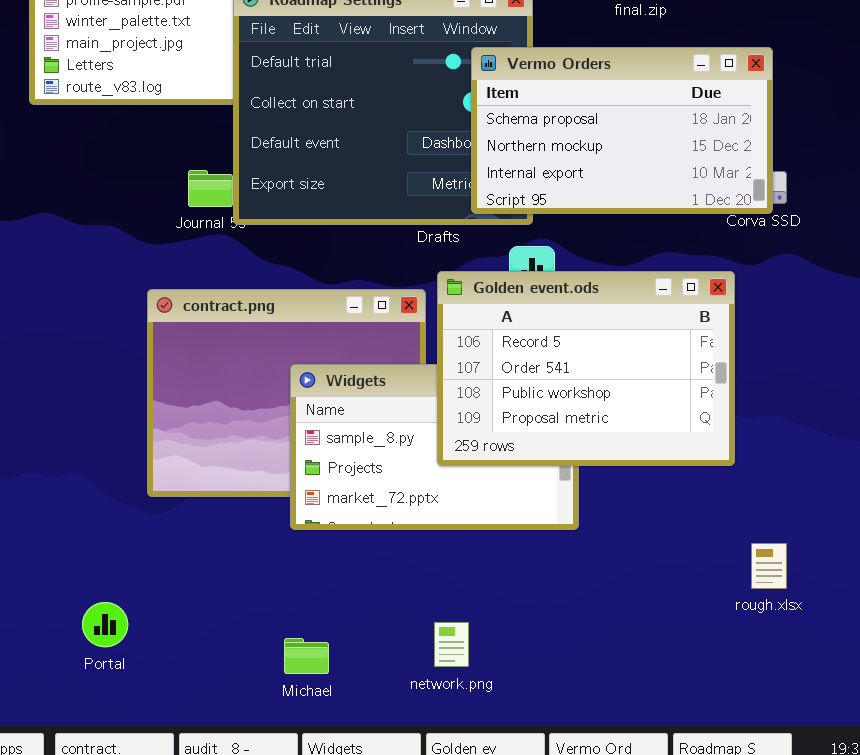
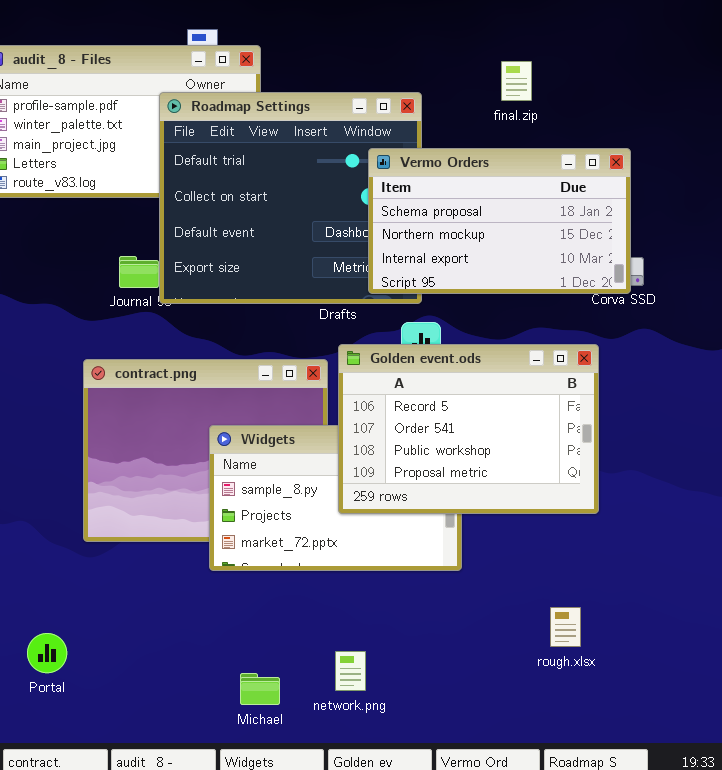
rough.xlsx: [751,543,787,589] -> [550,607,581,647], moved
Michael: [284,638,329,674] -> [240,673,280,705], moved

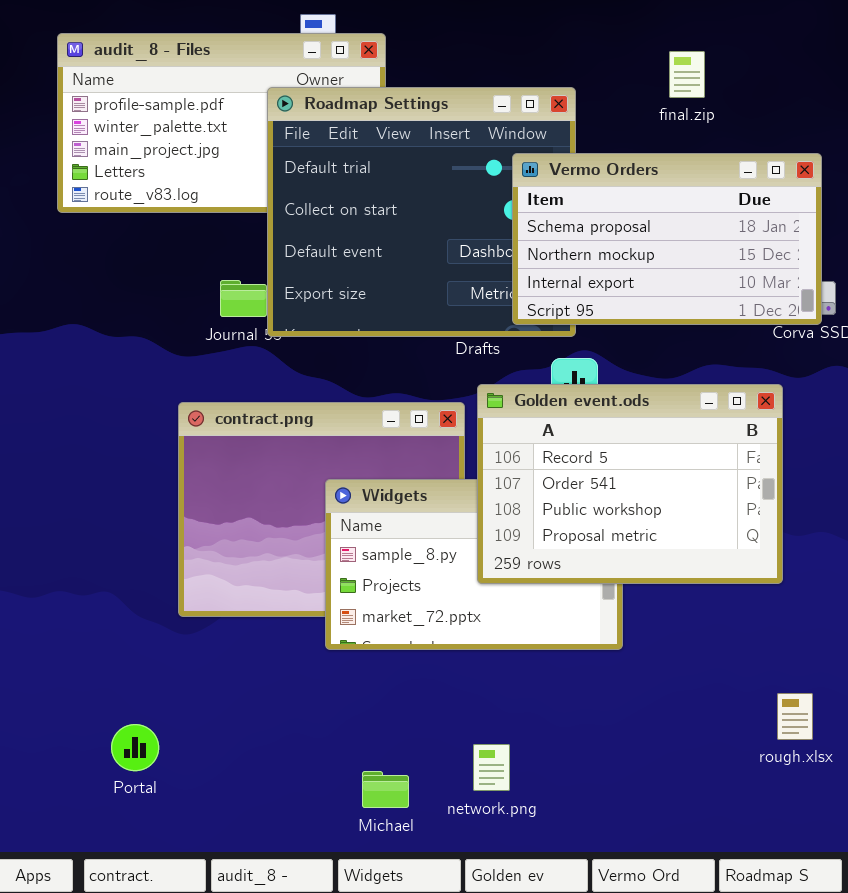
rough.xlsx: [550,607,581,647] -> [777,693,813,740], moved

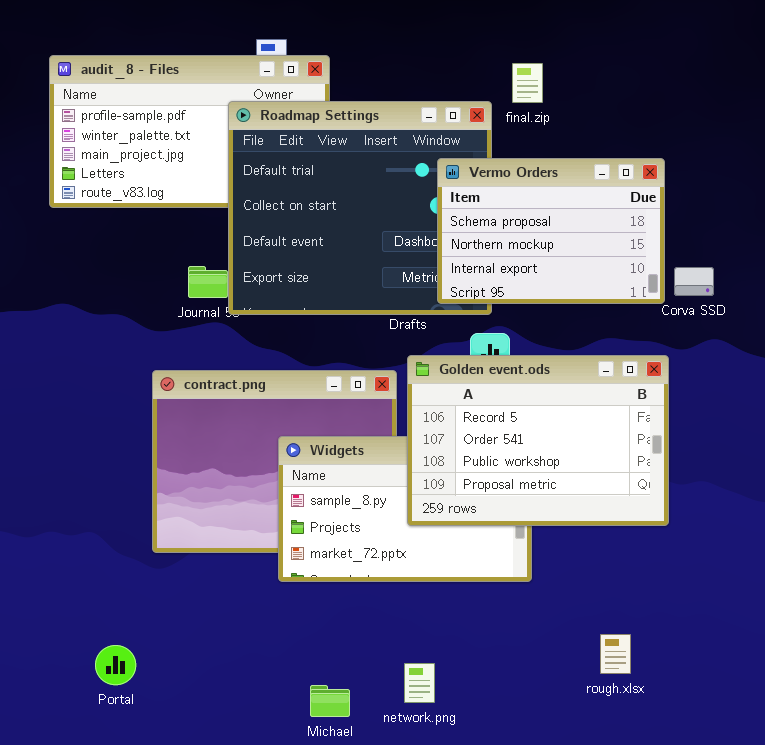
final.zip: [669,51,705,98] -> [512,63,543,103], moved
Vermo Orders: [512,153,822,325] -> [437,158,665,304], resized
rough.xlsx: [777,693,813,740] -> [600,634,631,674], moved

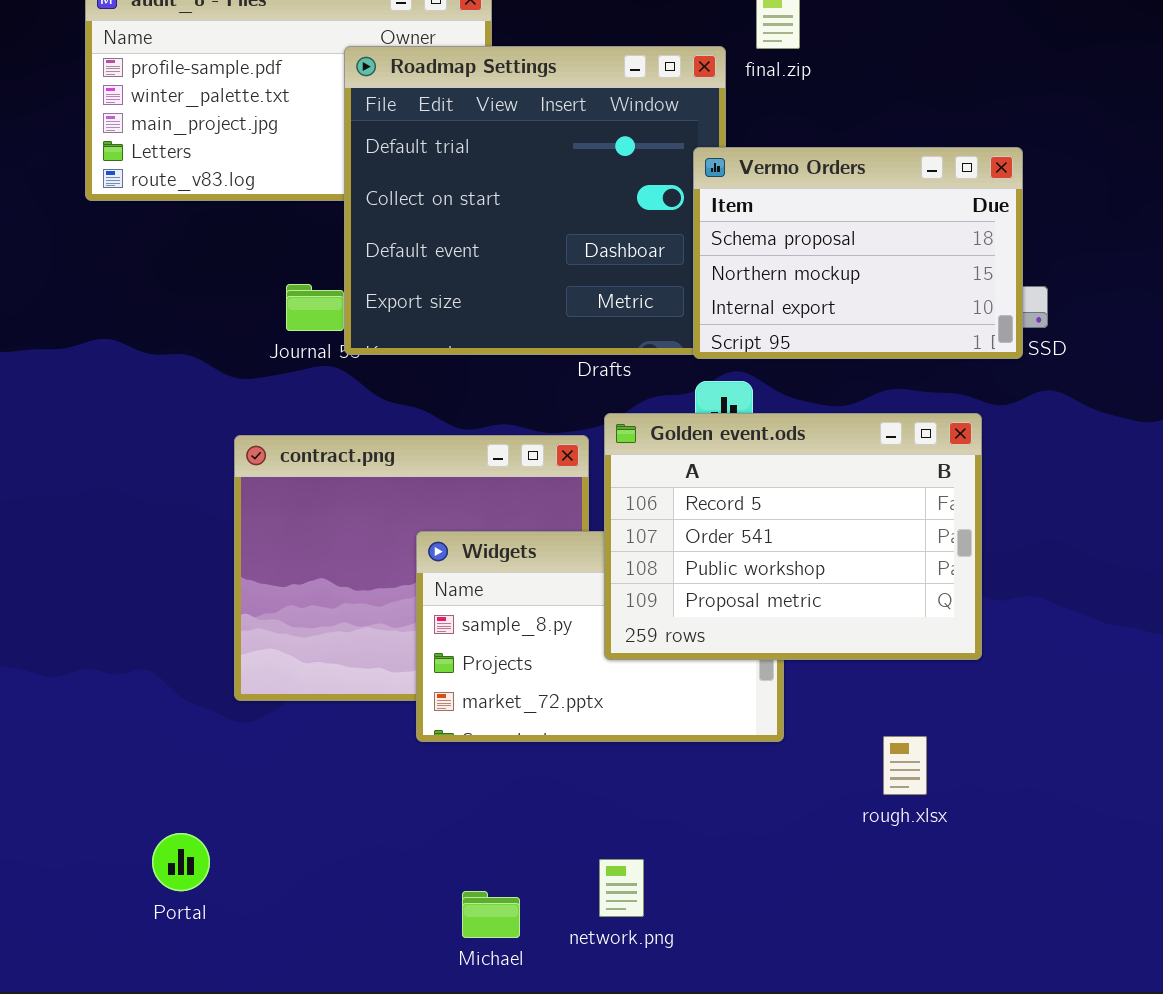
Vermo Orders: [437,158,665,304] -> [693,147,1023,359], moved
rough.xlsx: [600,634,631,674] -> [883,736,927,795], moved

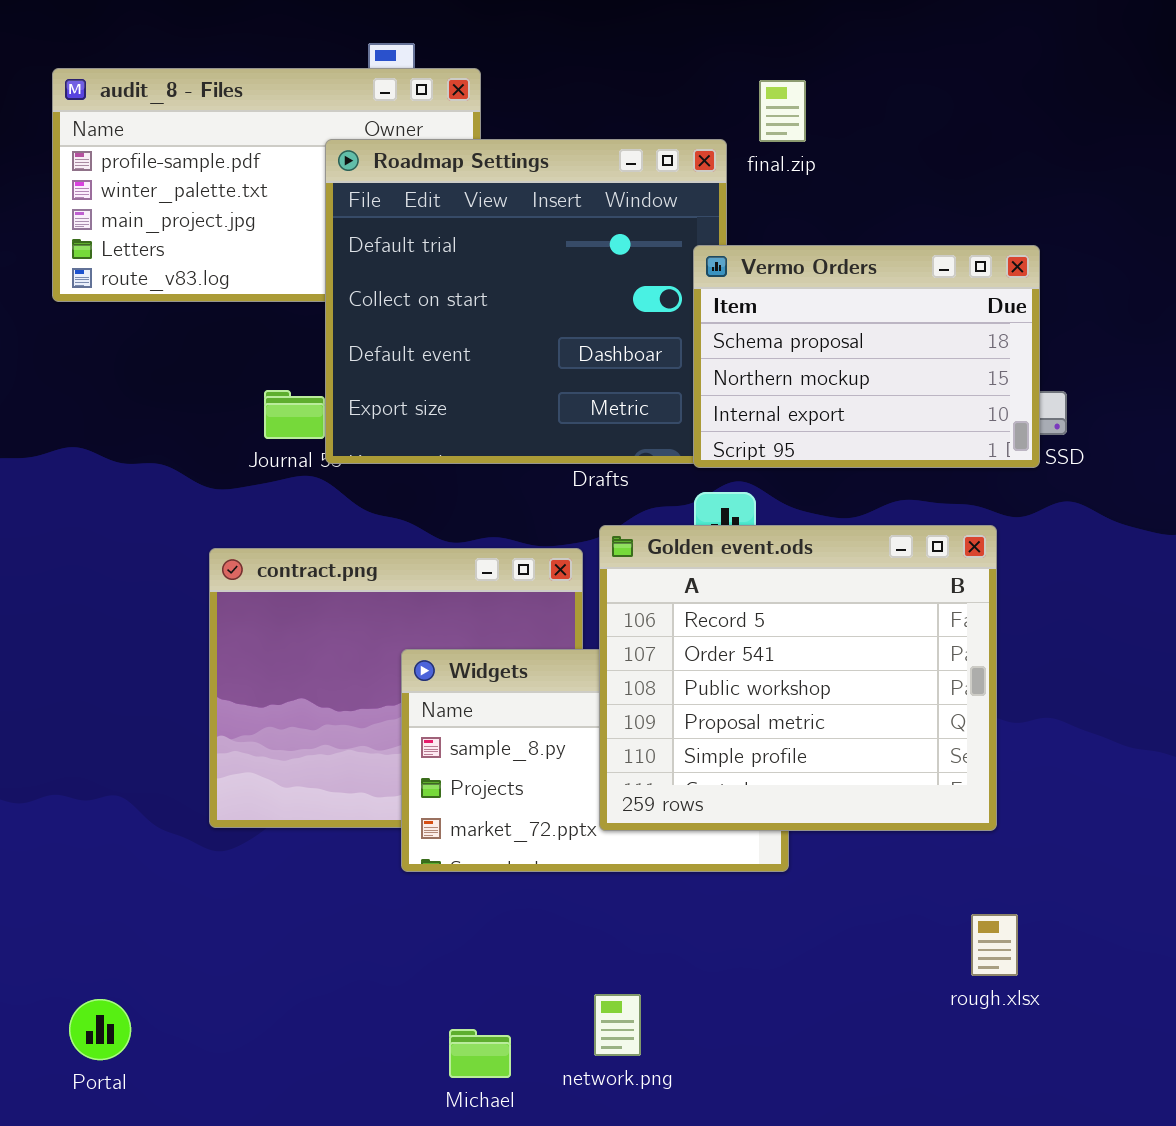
Golden event.ods: [604,413,982,660] -> [599,525,997,831], resized
rough.xlsx: [883,736,927,795] -> [971,914,1018,976], moved
Portal: [152,833,210,891] -> [69,999,131,1060], moved

